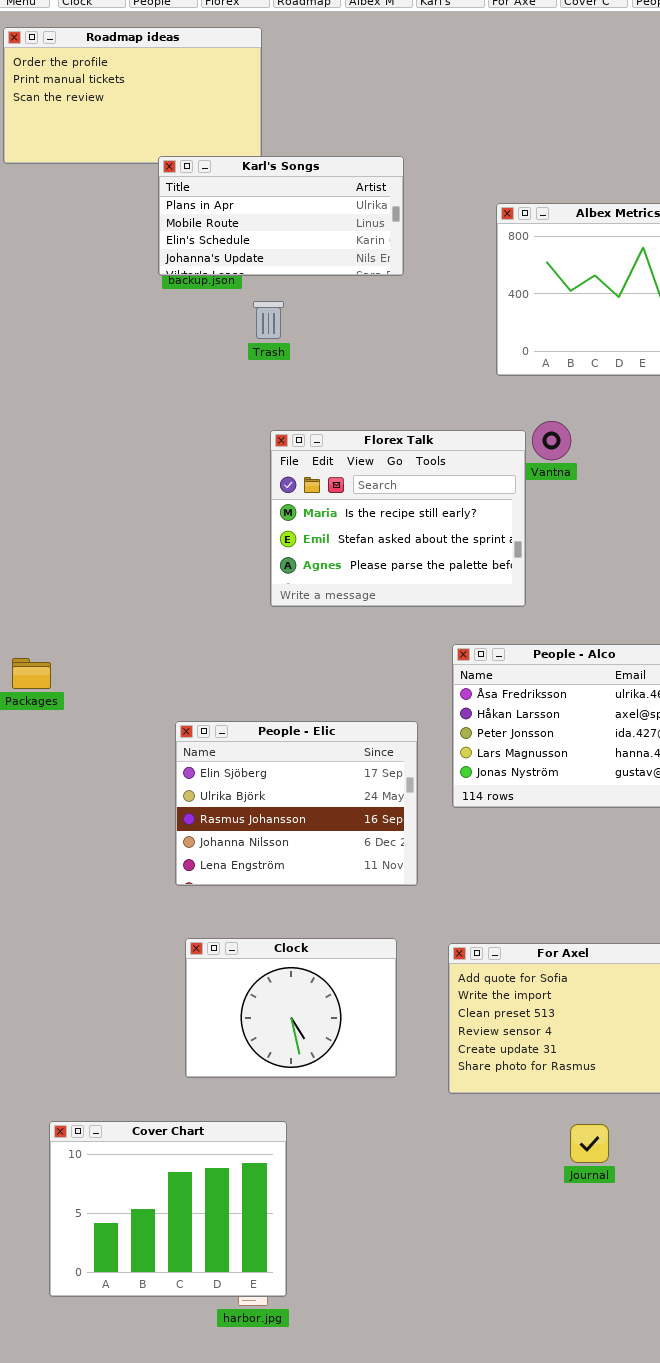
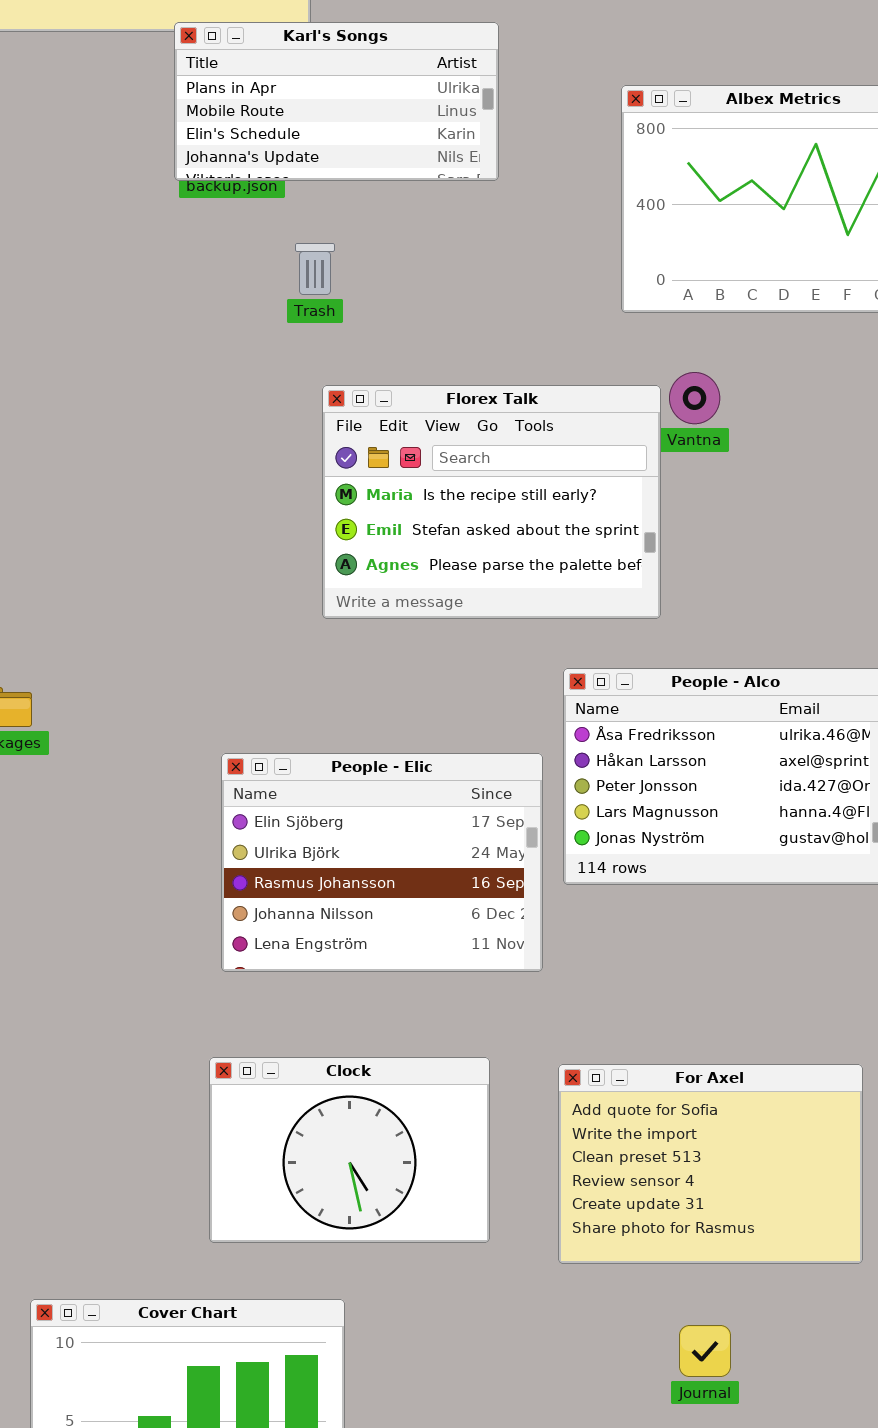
Trash: [253,301,284,339] -> [295,243,335,295], moved
People - Elic: [175,721,418,886] -> [221,753,543,972], moved
Journal: [570,1124,609,1163] -> [679,1325,731,1377], moved

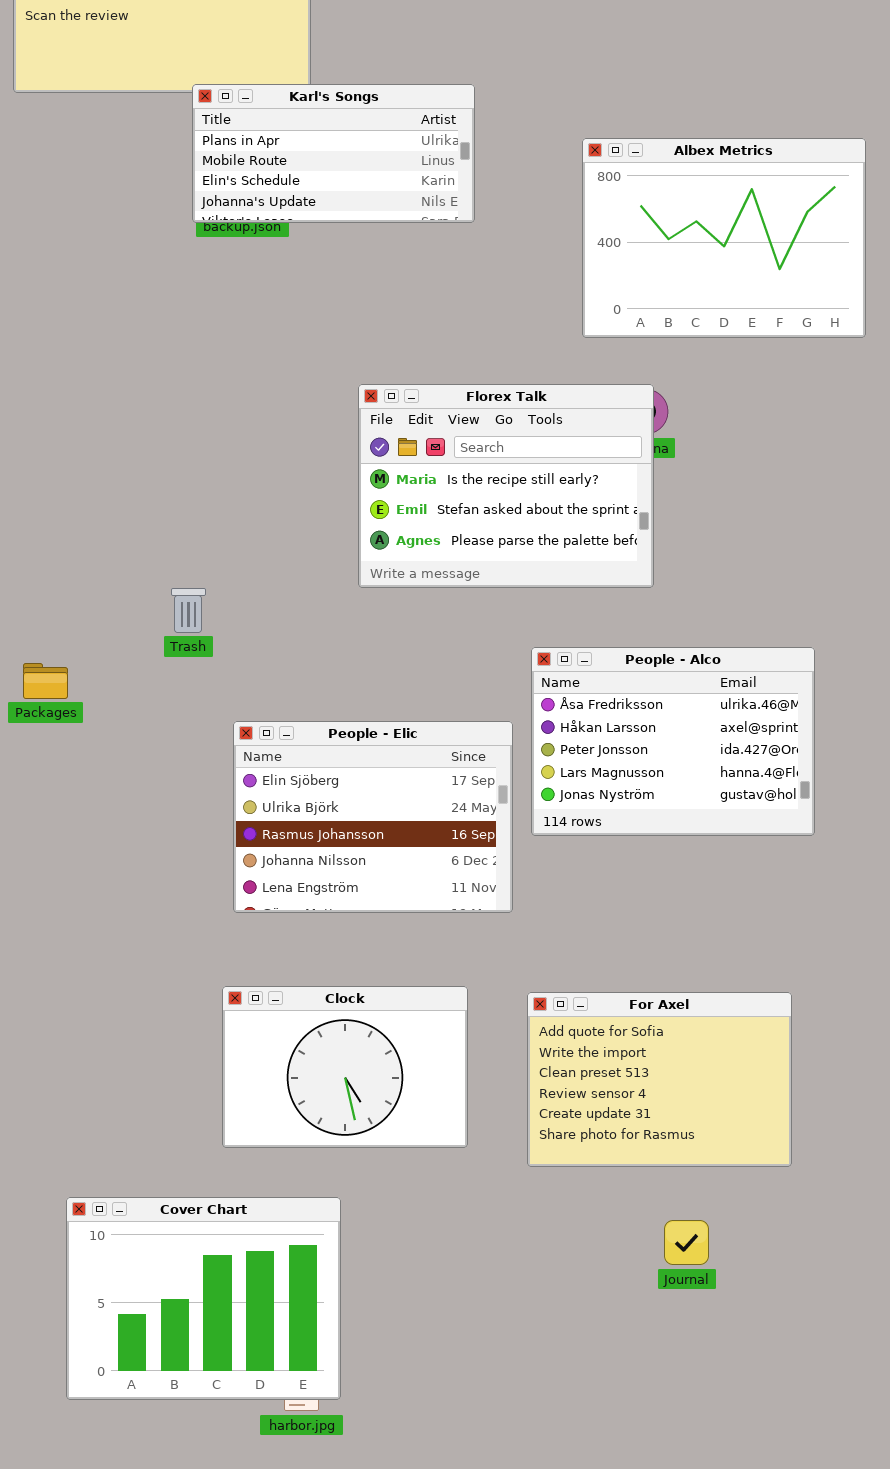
Trash: [295,243,335,295] -> [171,588,206,633], moved
Florex Talk: [322,385,661,619] -> [358,384,654,588], moved
Journal: [679,1325,731,1377] -> [664,1220,709,1265], moved

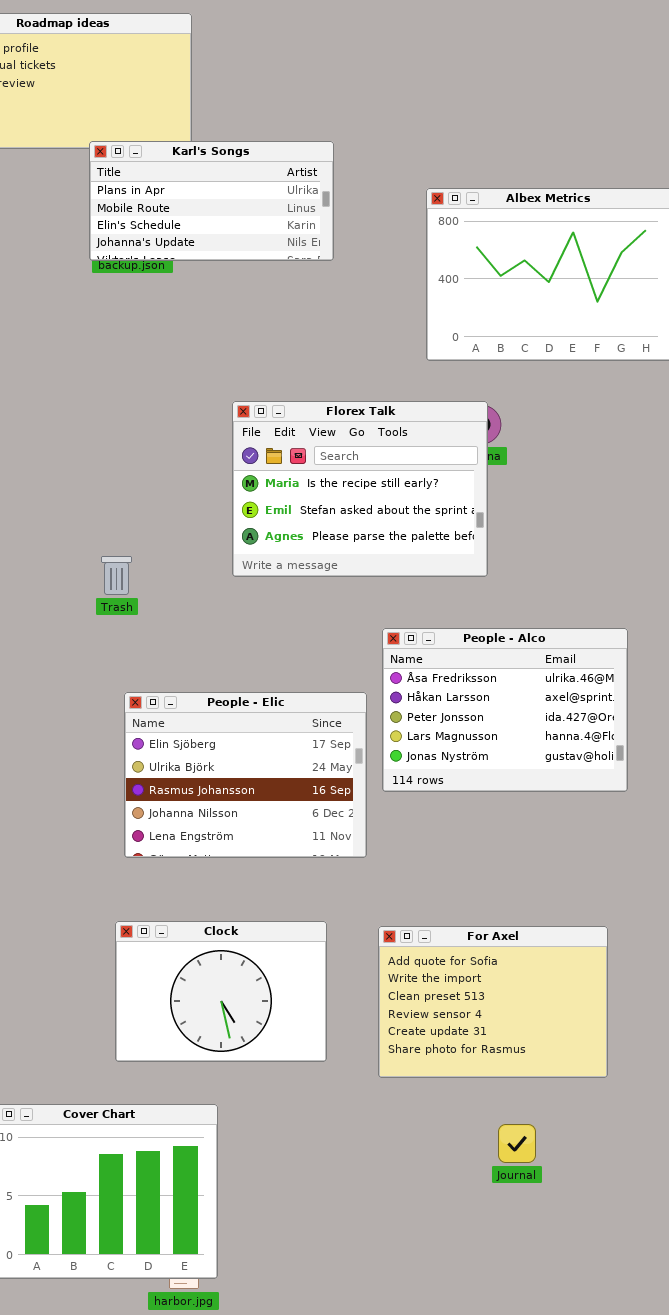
Trash: [171,588,206,633] -> [101,556,132,595], moved

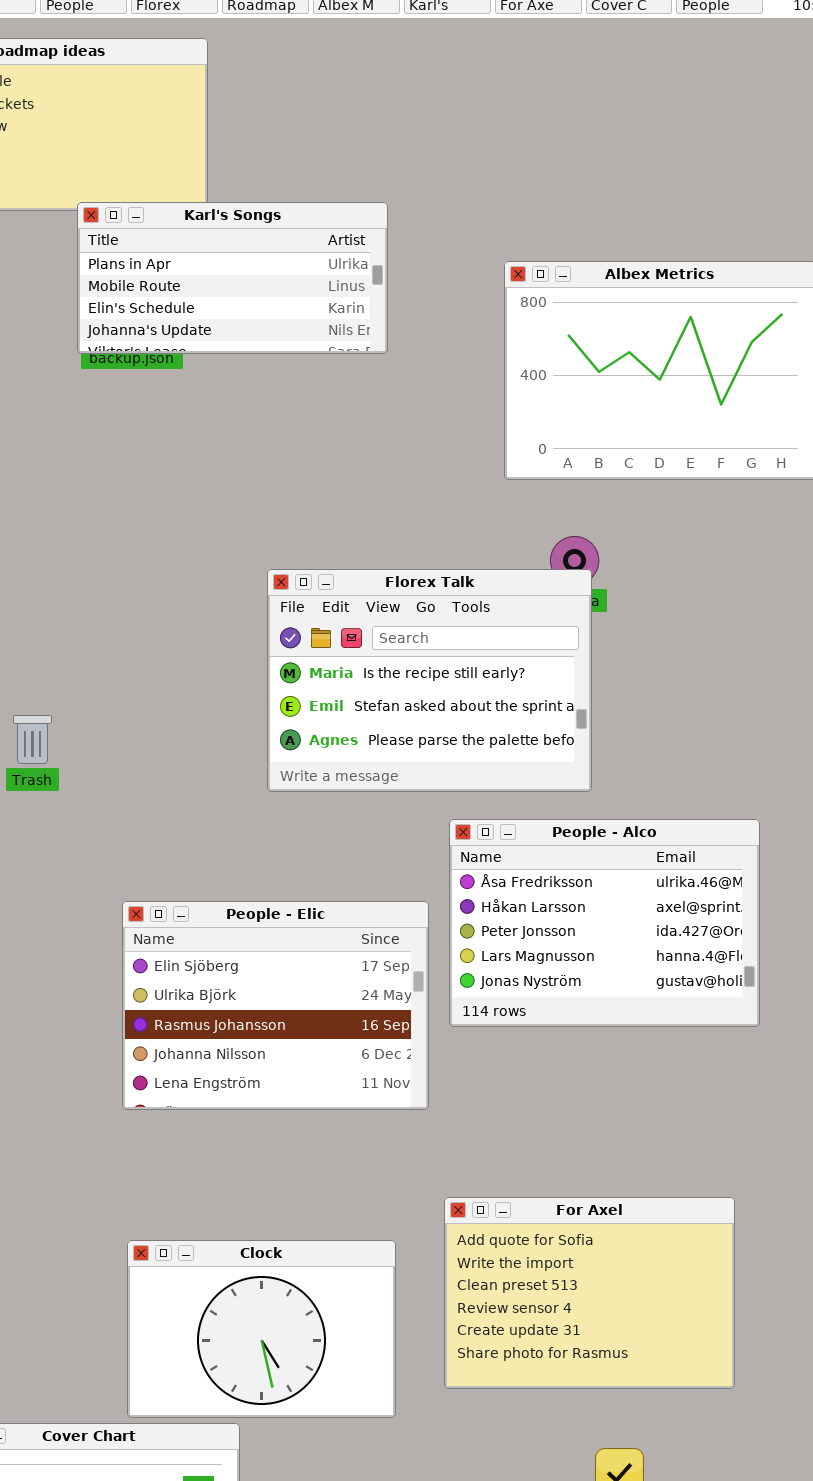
Florex Talk: [232,401,488,577] -> [267,569,592,792], moved
Trash: [101,556,132,595] -> [13,715,52,764], moved
Clock: [115,921,327,1062] -> [127,1240,396,1418], moved

